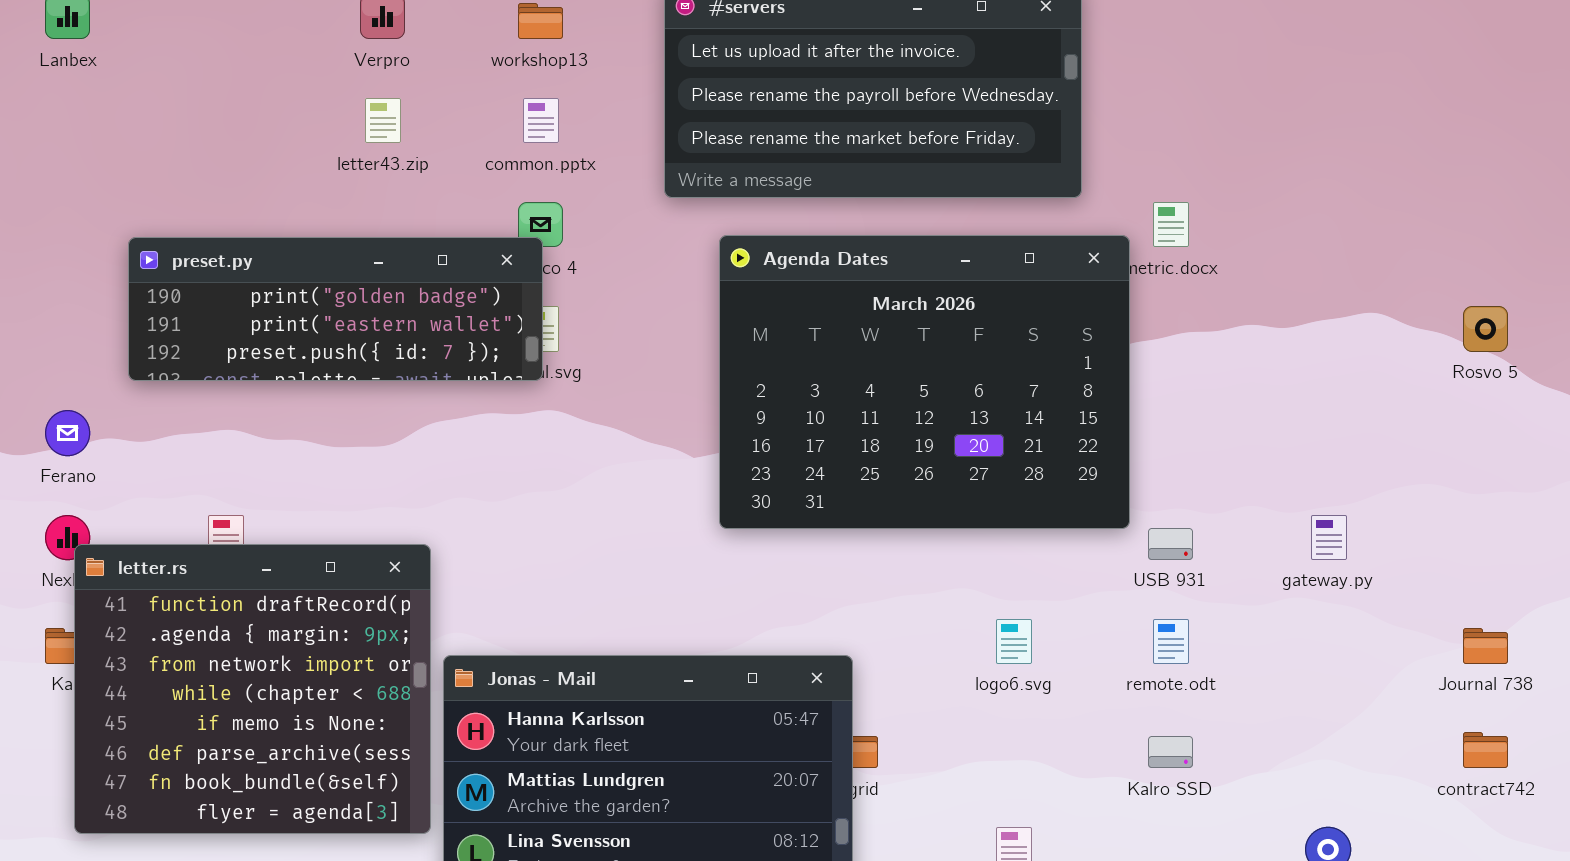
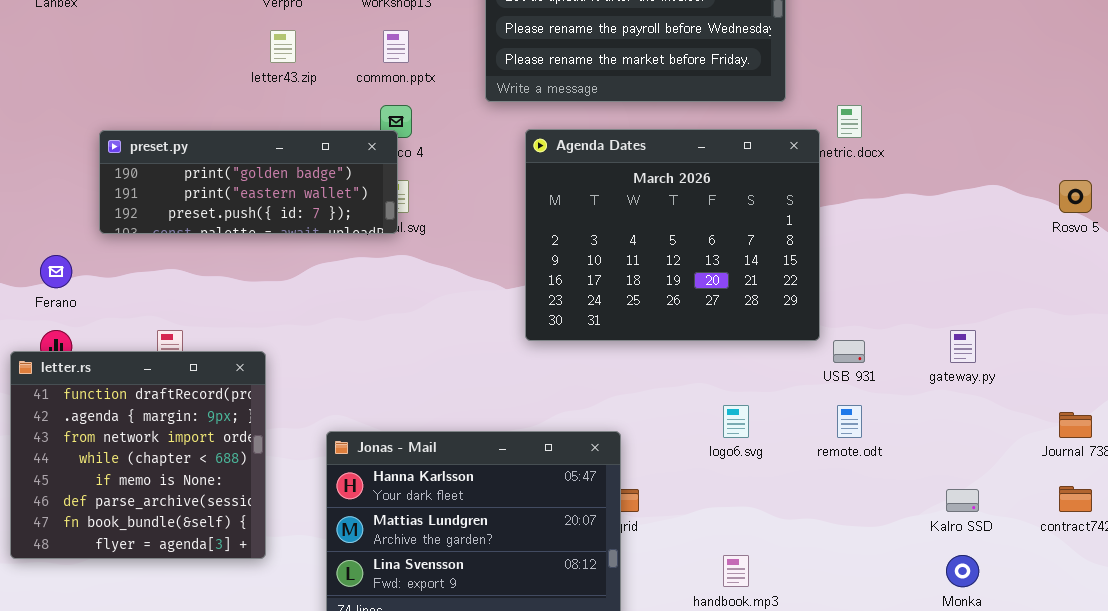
letter.rs: [74,544,431,834] -> [10,351,266,559], moved
Kalro SSD: [1148,736,1193,768] -> [946,489,979,512], moved

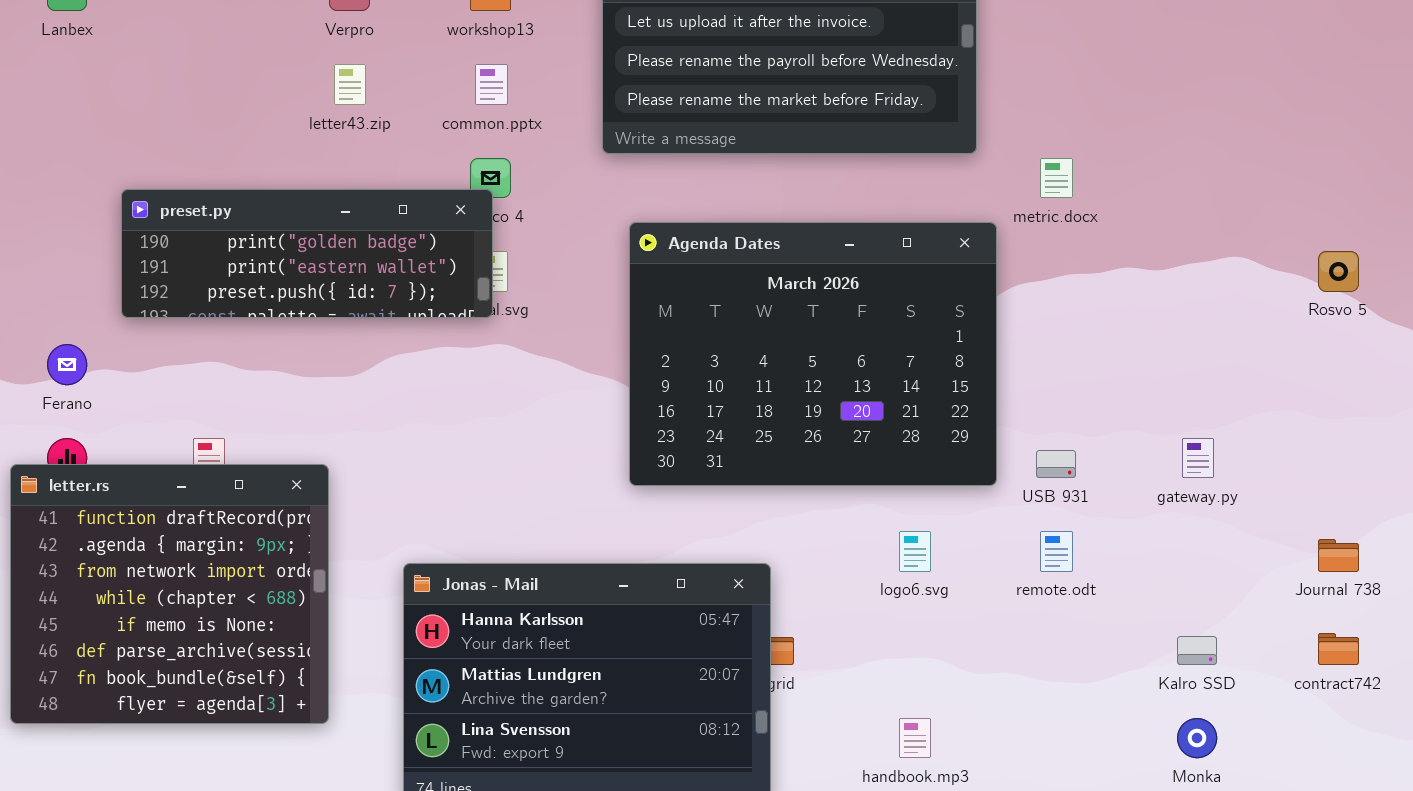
Agenda Dates: [525,129,820,341] -> [629,222,997,486], moved

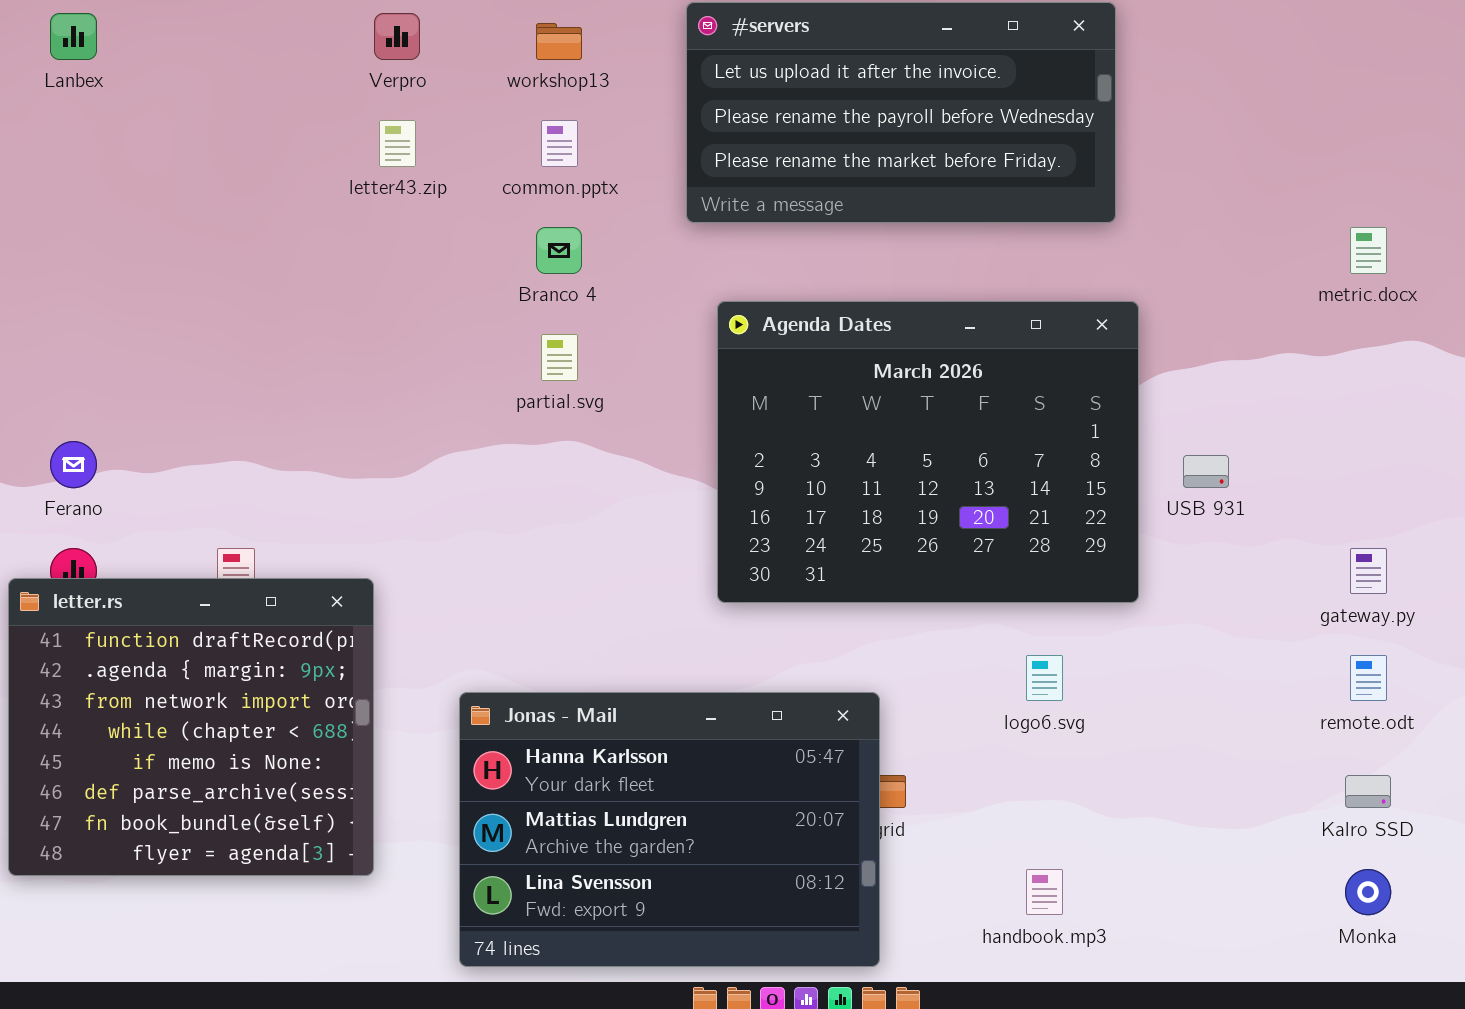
metric.docx: [1040,158,1073,198] -> [1350,227,1387,274], moved
preset.py: [121,189,493,318] -> none, closed
USB 931: [1036,450,1076,478] -> [1183,455,1229,488], moved
remote.odt: [1040,531,1073,572] -> [1350,655,1387,701], moved

